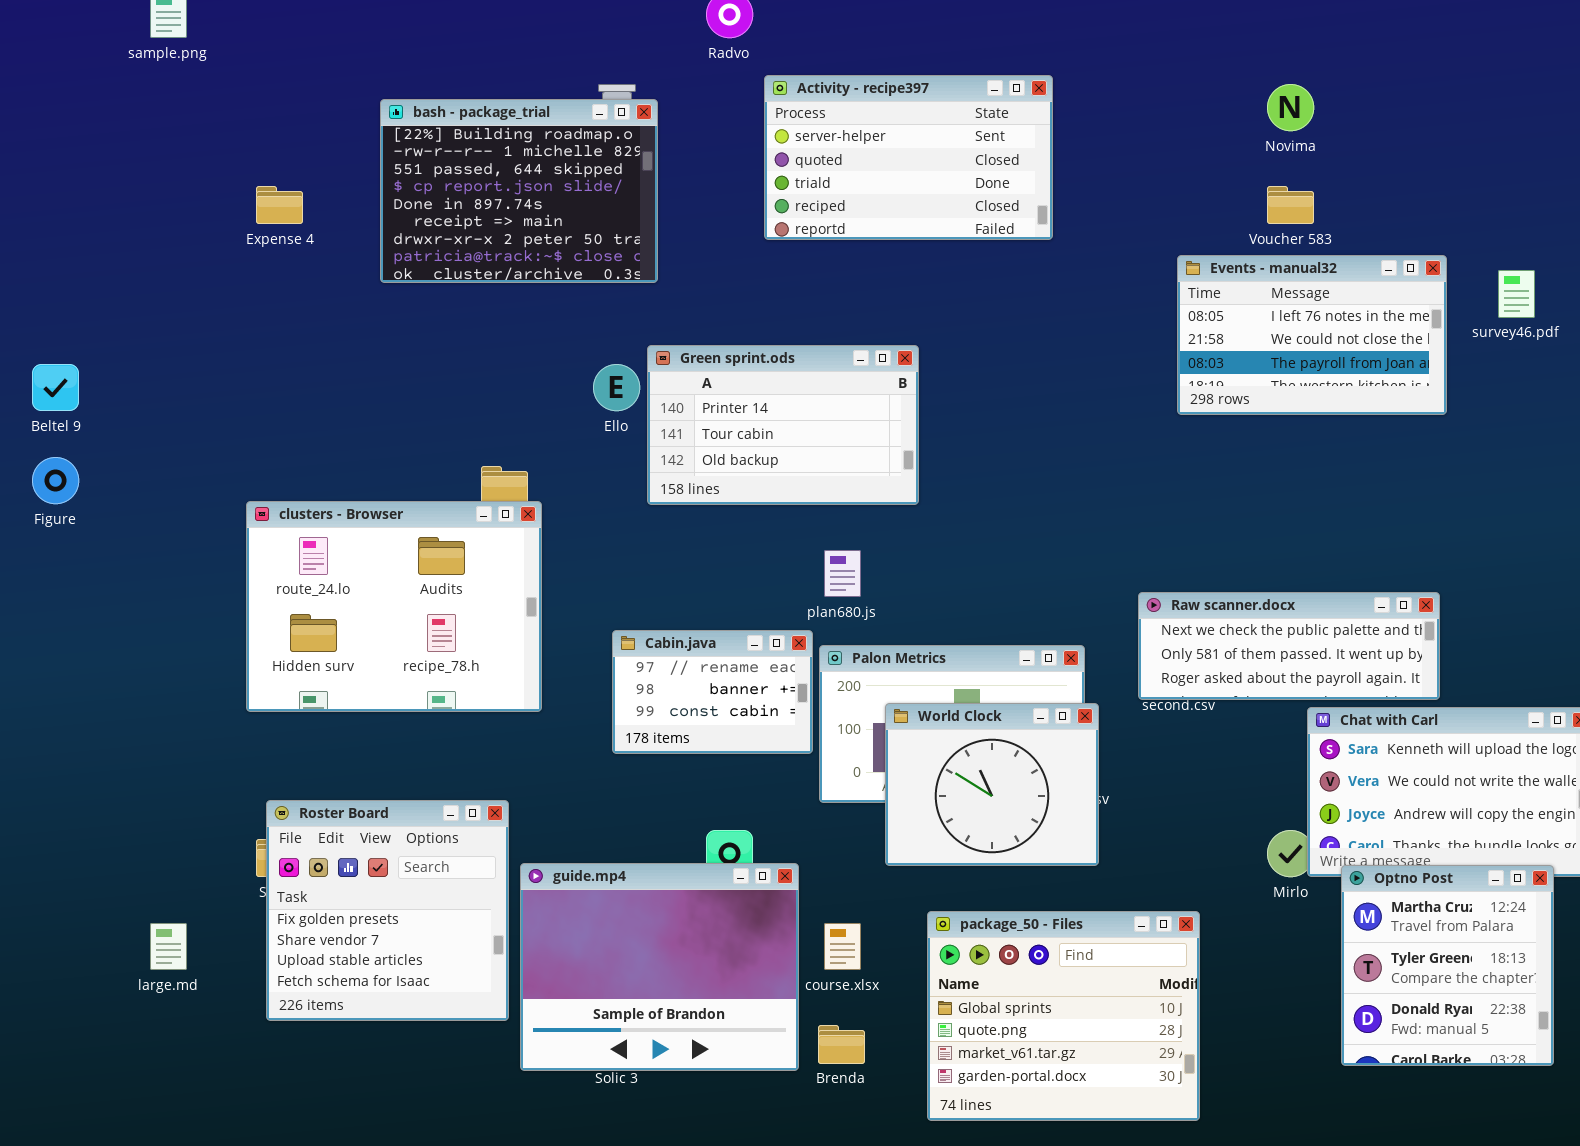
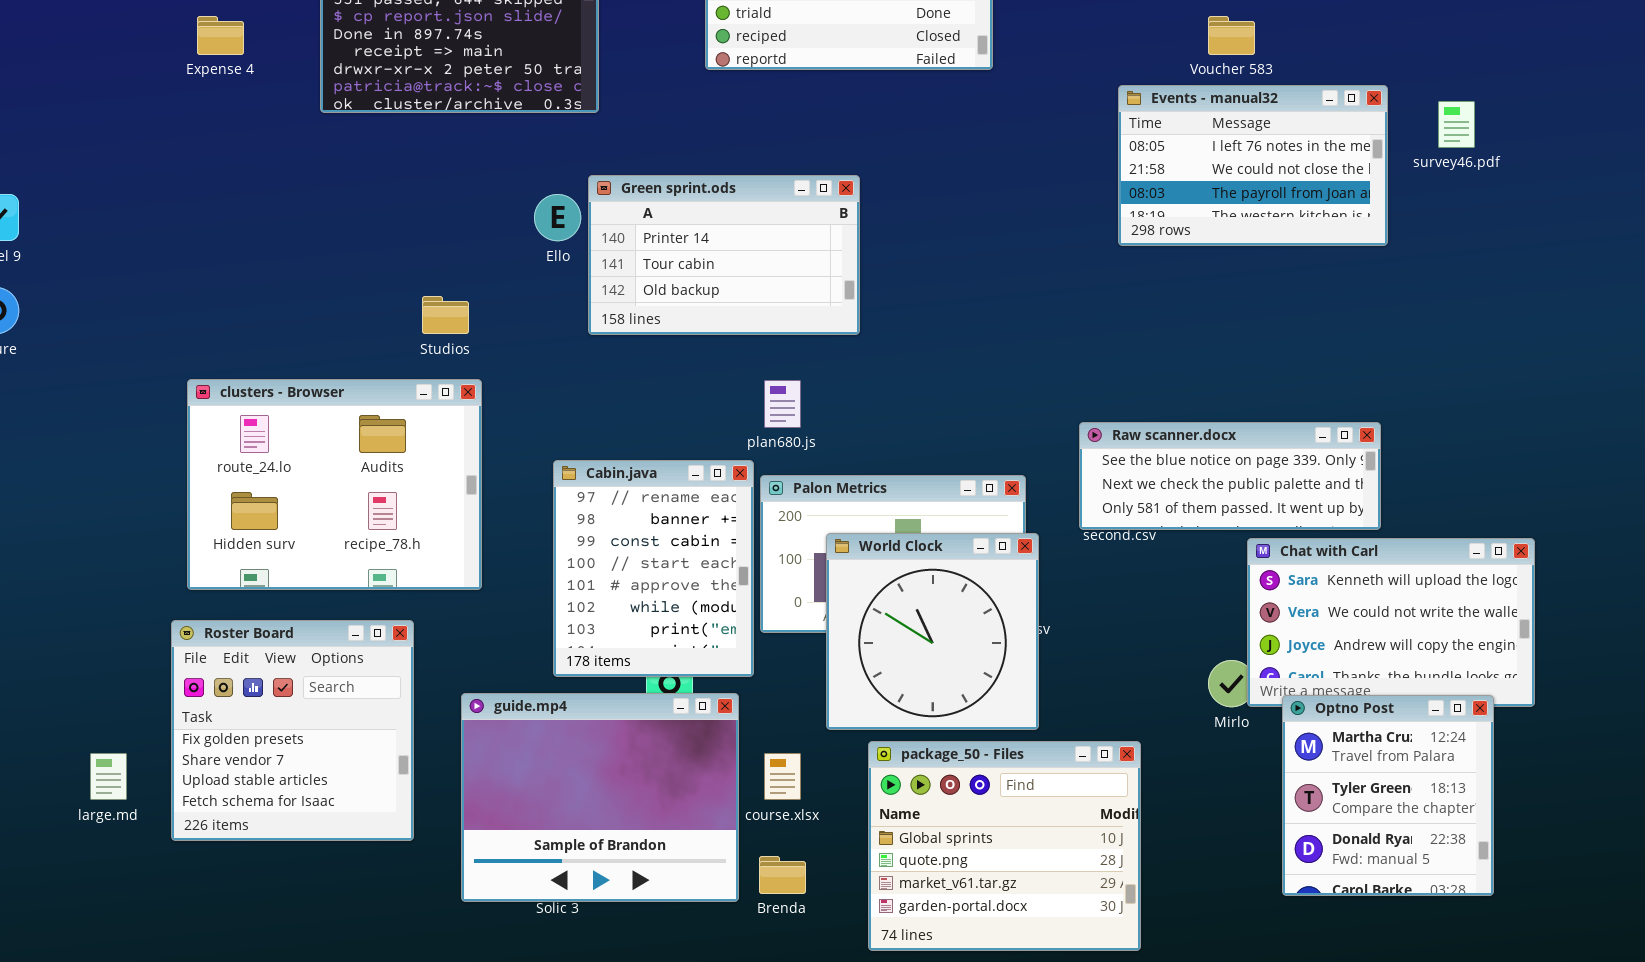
clusters - Browser: [246,501,542,712] -> [187,379,482,590], moved
Raw scanner.docx: [1138,592,1440,700] -> [1079,422,1381,530], scrolled up 1 row
Cabin.java: [612,630,813,754] -> [553,460,754,677], resized
World Clock: [885,703,1099,866] -> [826,533,1039,730], resized
Roster Board: [266,800,509,1021] -> [171,620,414,841], moved

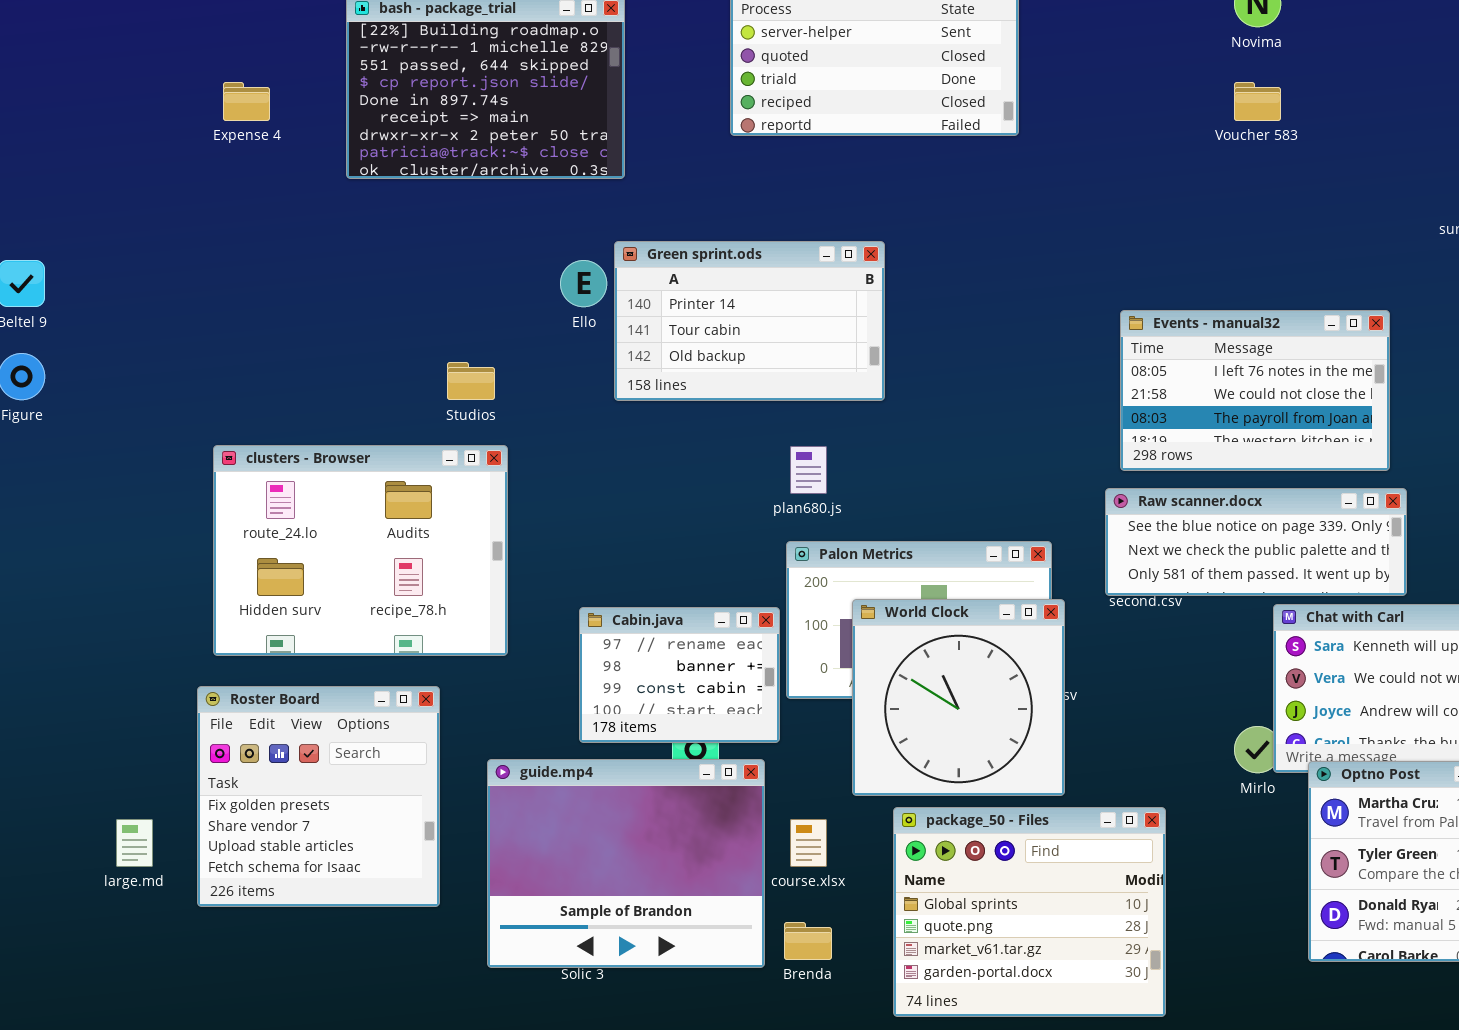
Events - manual32: [1118,85,1388,246] -> [1120,310,1390,471], moved
Cabin.java: [553,460,754,677] -> [579,607,780,743], resized

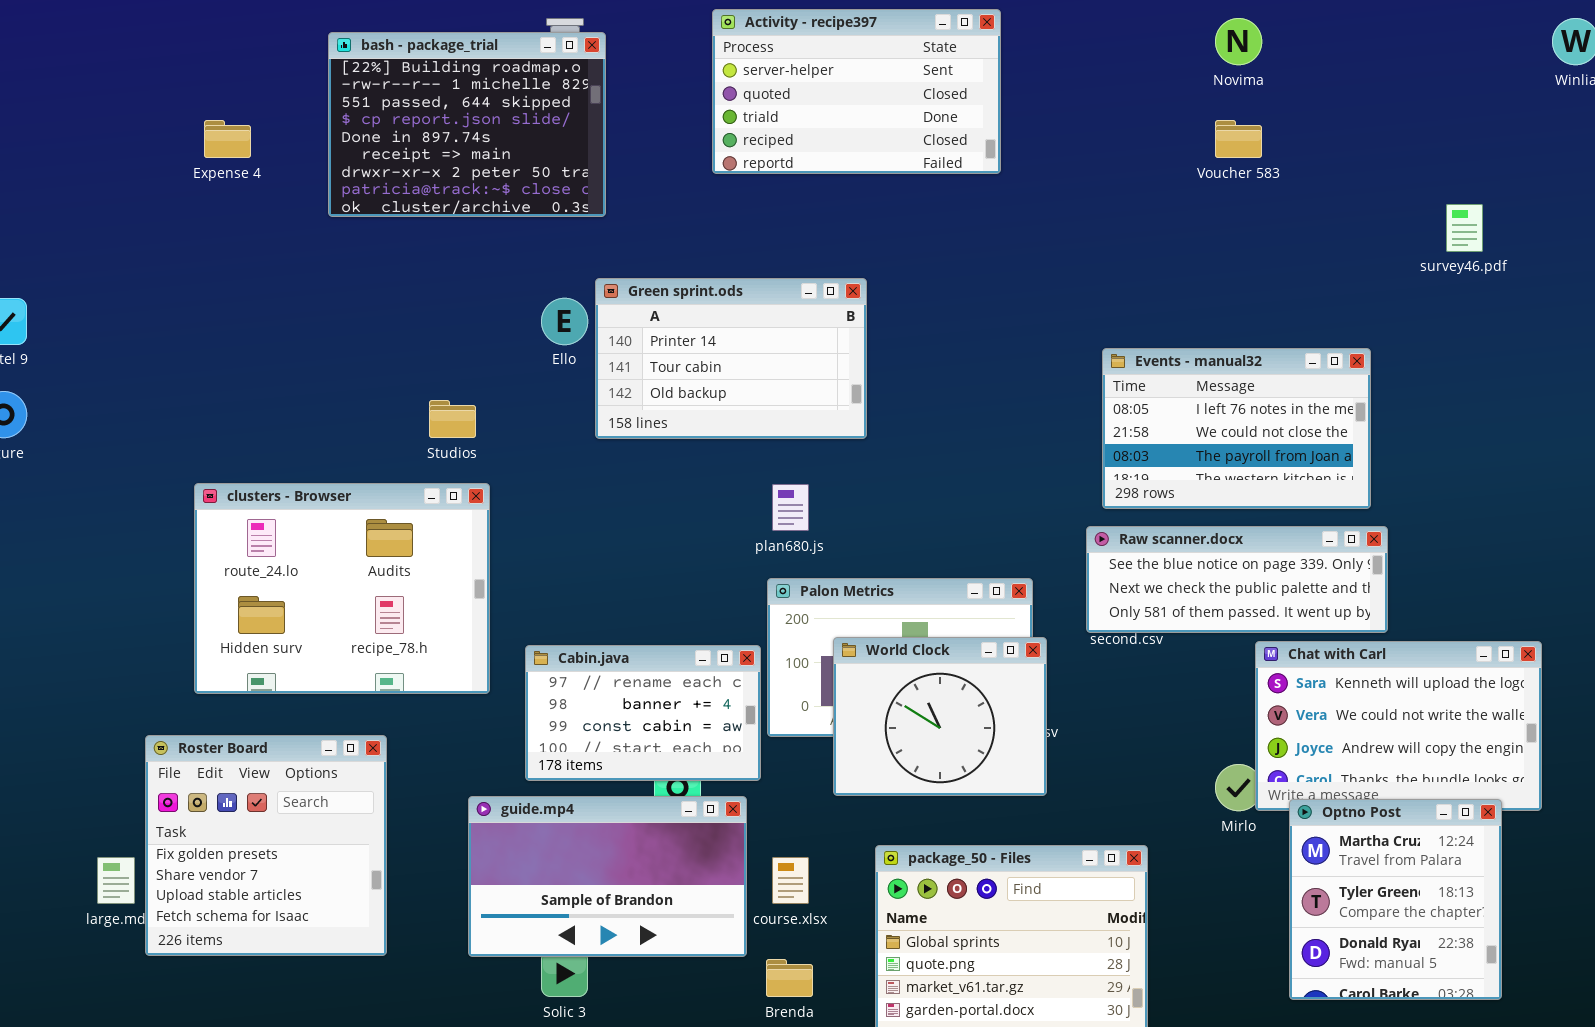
World Clock: [852,599,1065,796] -> [833,637,1047,796], resized
Cabin.java: [579,607,780,743] -> [525,645,761,781], resized
Roster Board: [197,686,440,907] -> [145,735,387,956], moved
guide.mp4: [487,759,765,968] -> [468,796,747,957], resized

